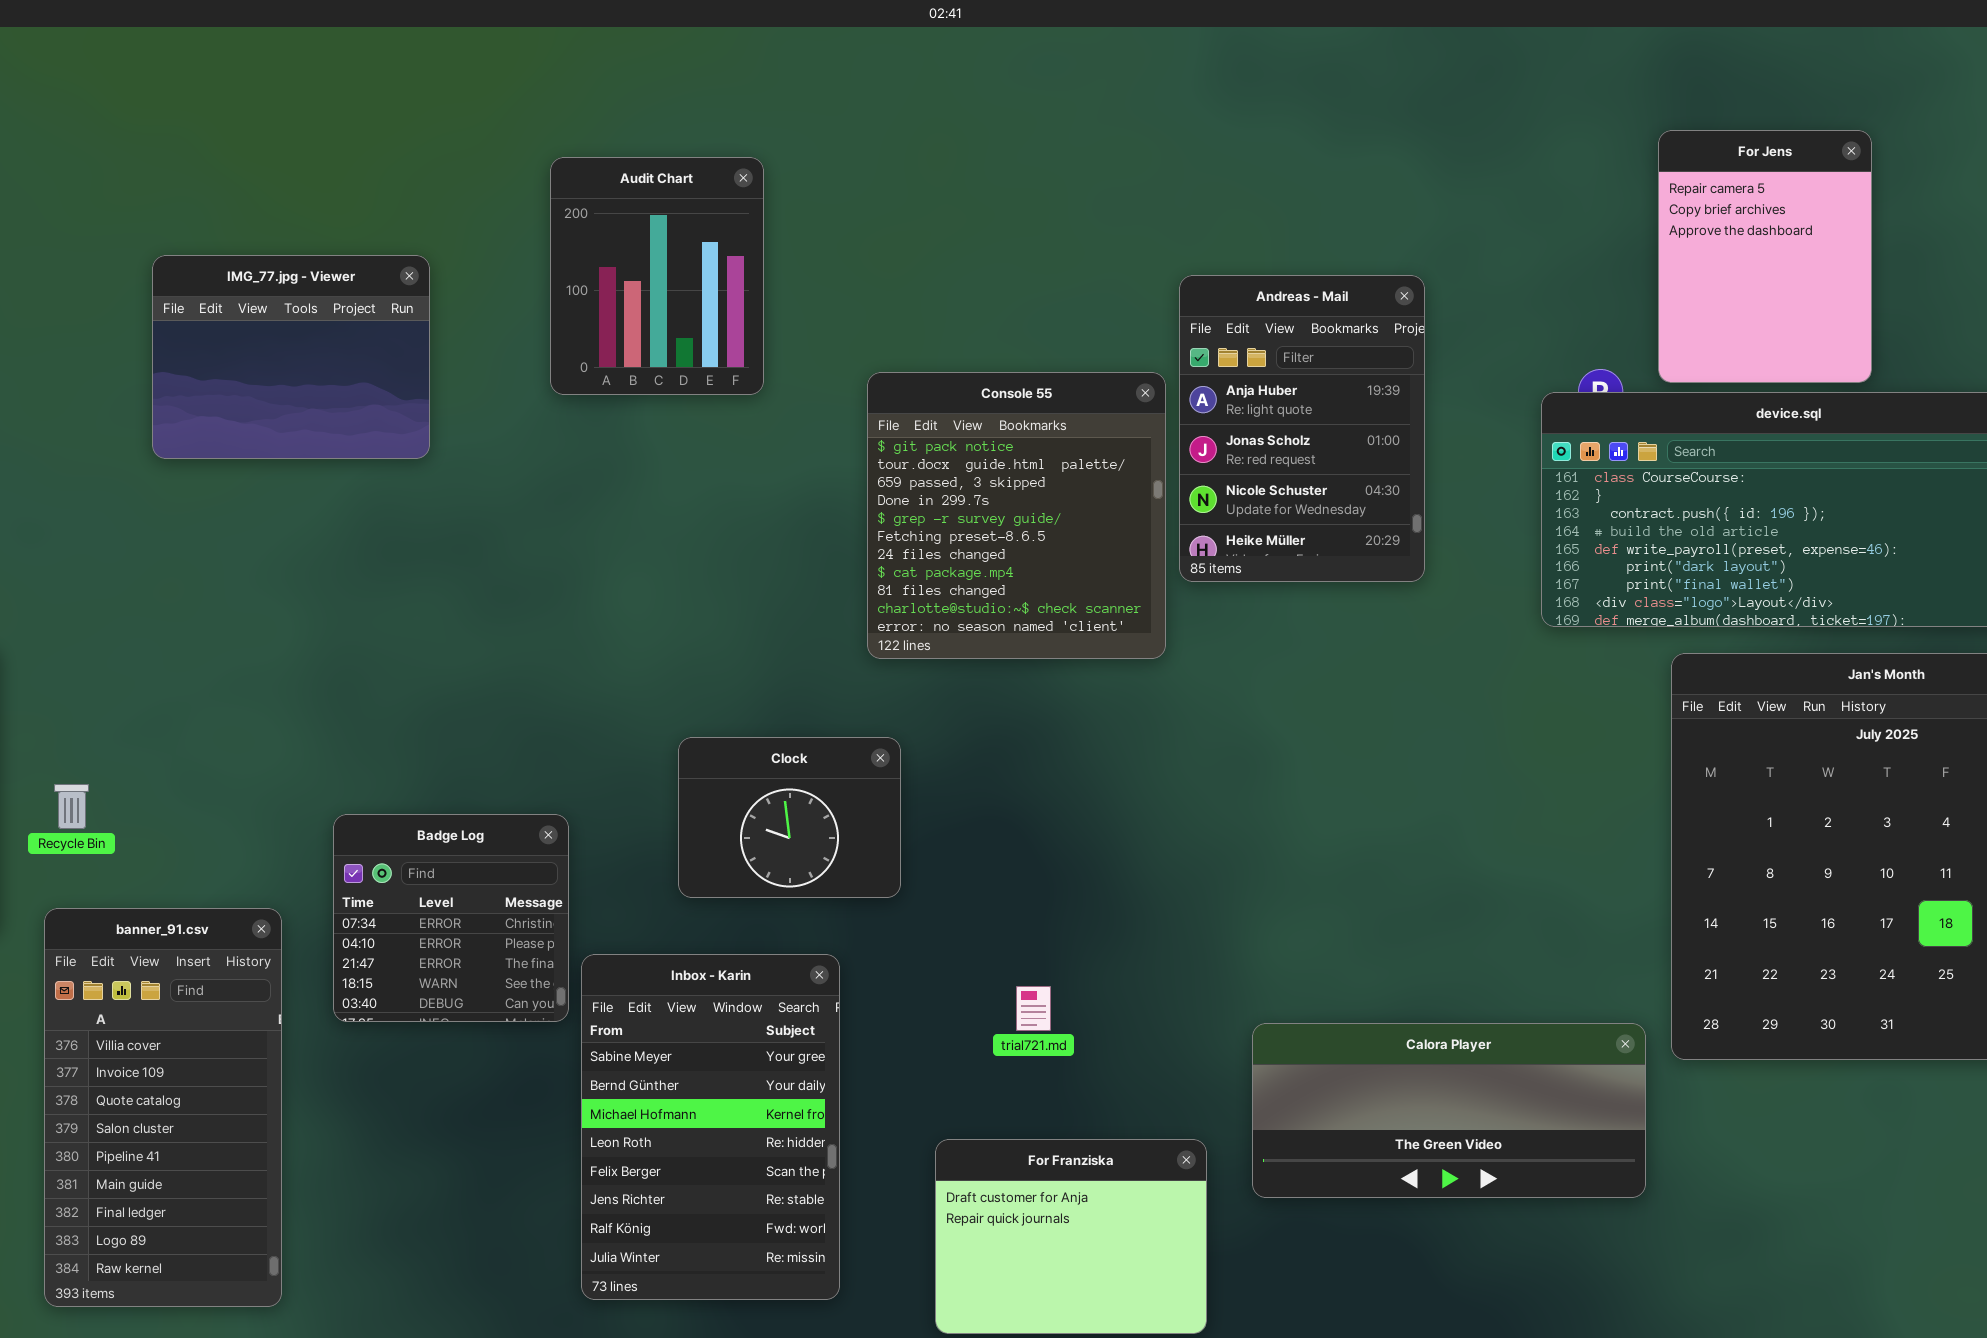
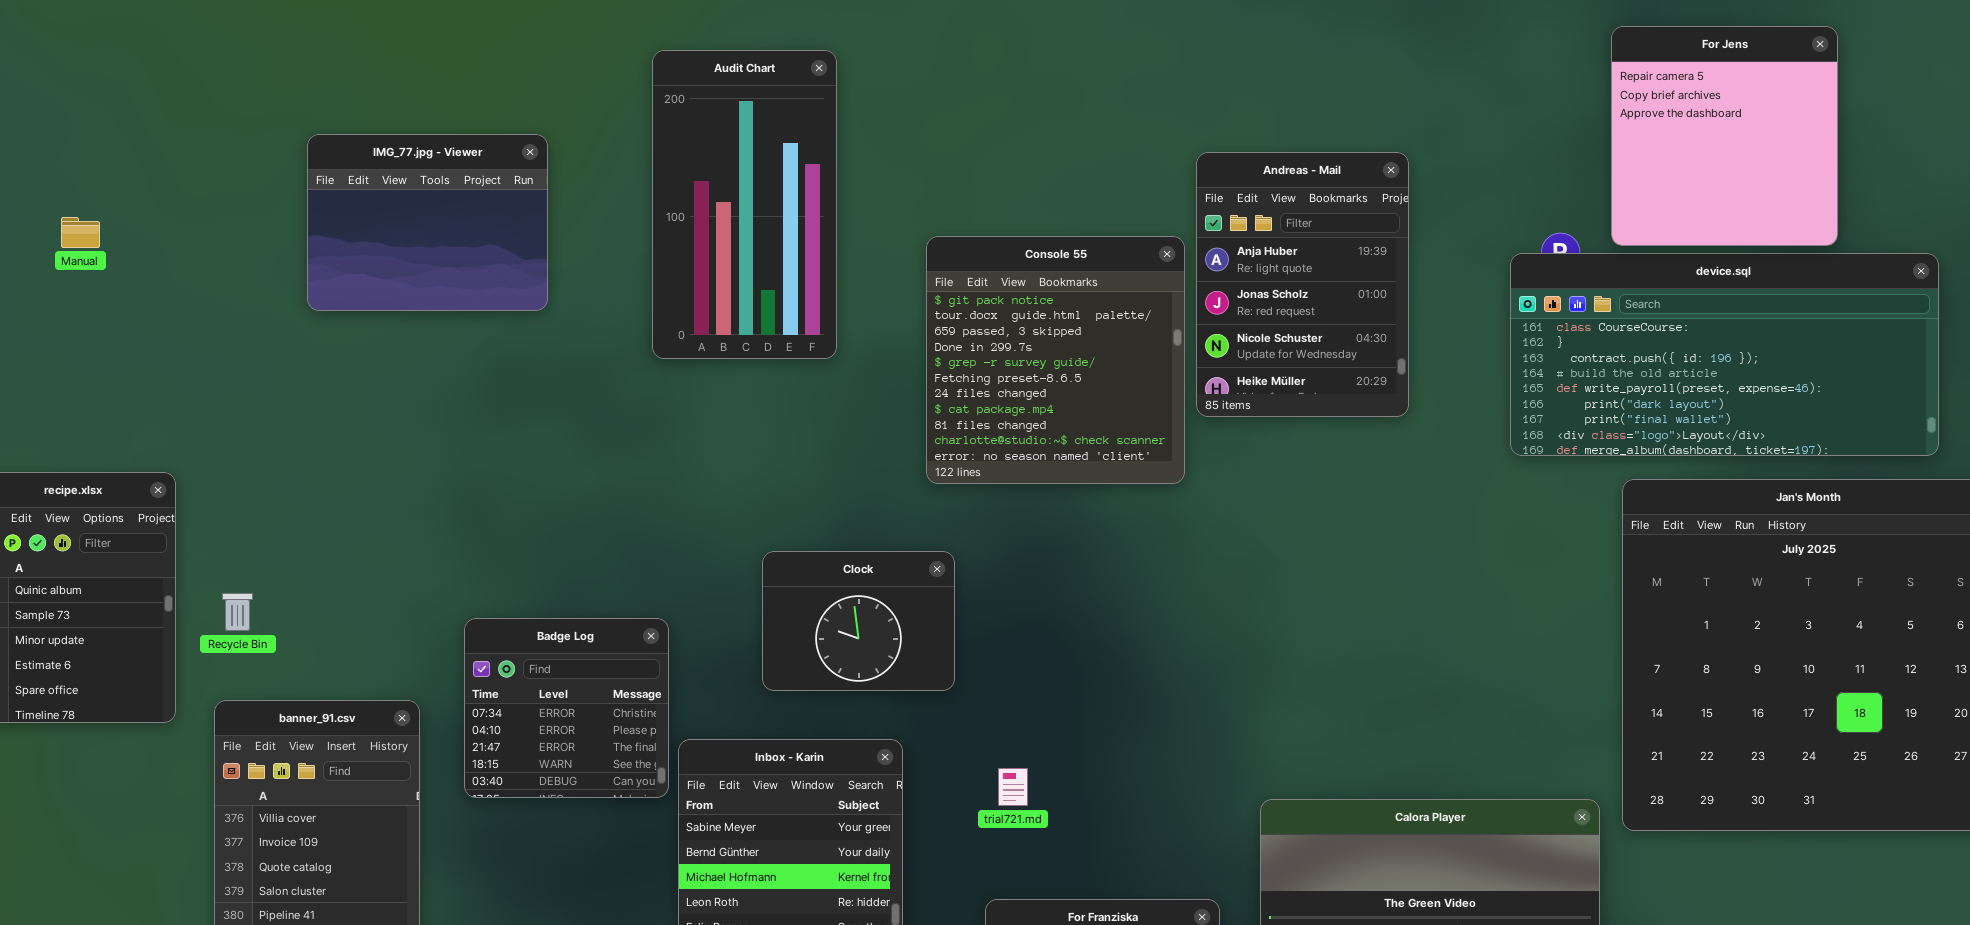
For Jens: [1658,130,1872,383] -> [1611,26,1838,246], resized
Audit Chart: [550,157,764,395] -> [652,50,837,359], resized
trial721.md: [1016,986,1051,1031] -> [998,768,1028,806], moved

